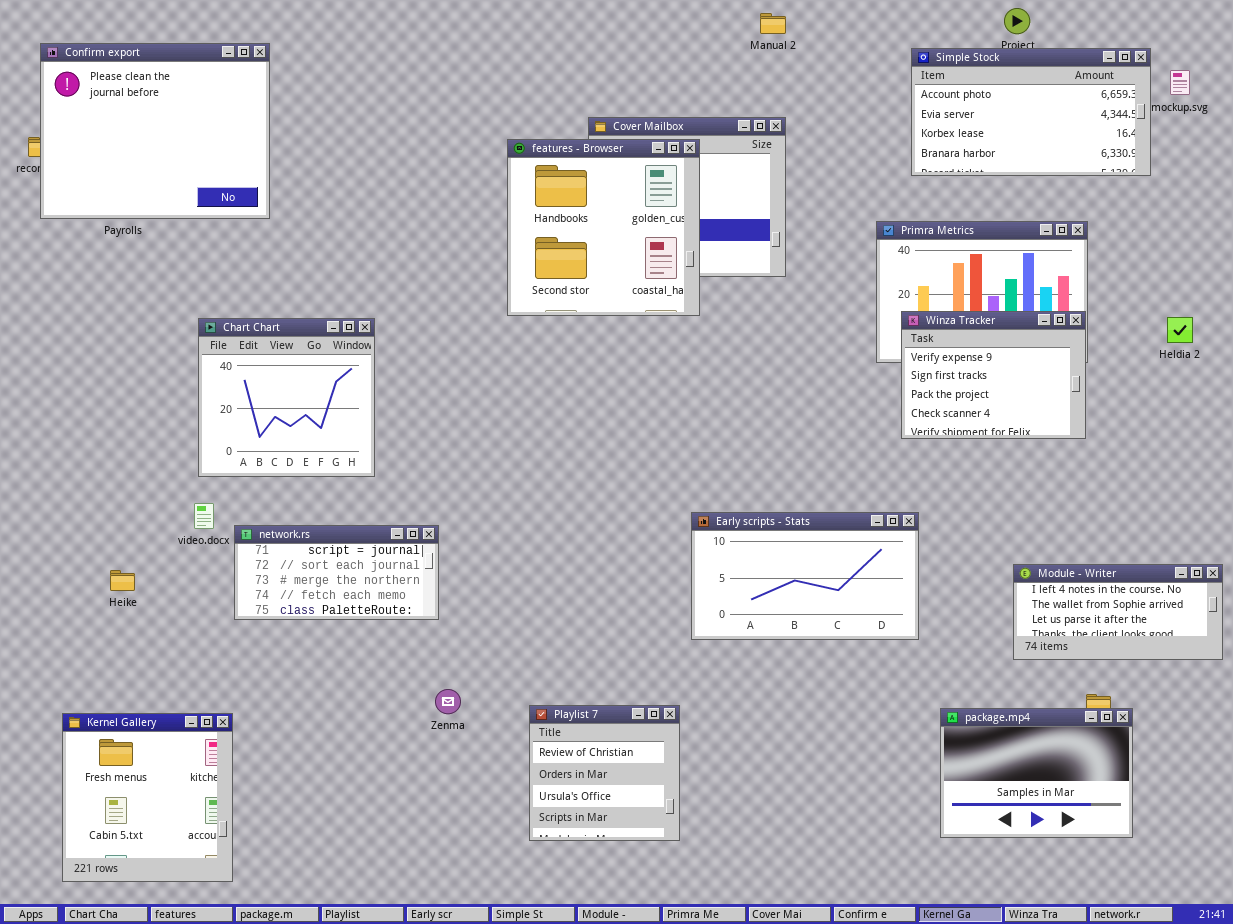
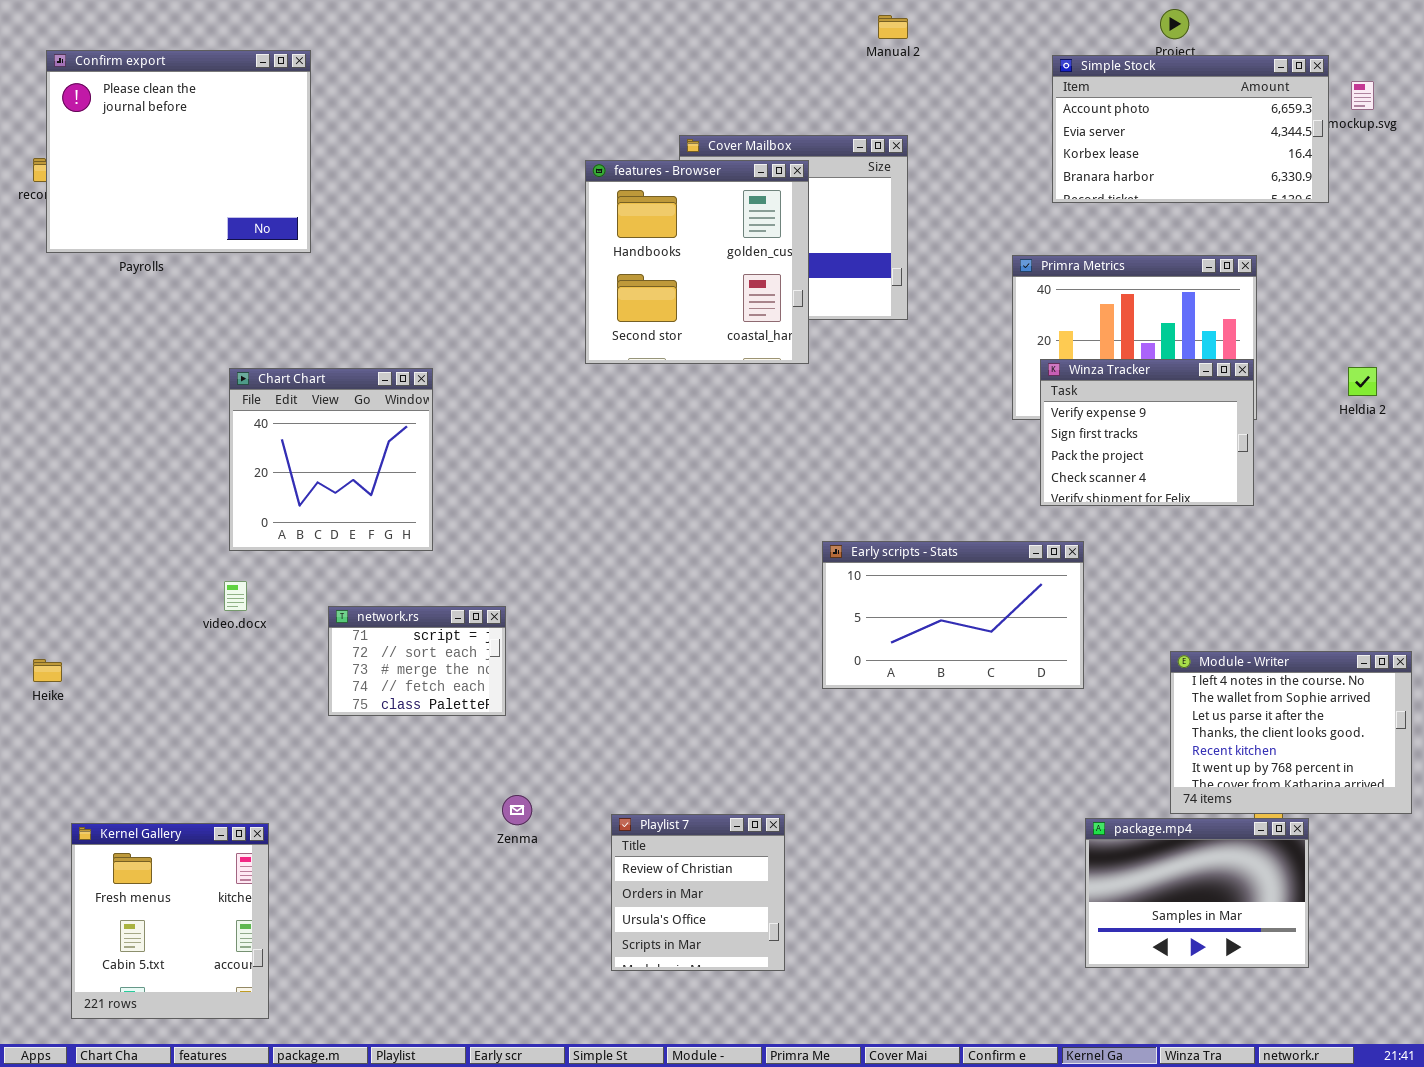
Early scripts - Stats: [691,512,919,640] -> [822,541,1084,689], moved
network.rs: [234,525,439,620] -> [328,606,506,716], resized
Module - Writer: [1013,564,1223,660] -> [1170,651,1412,814], resized
Heike: [110,570,135,591] -> [33,659,62,682], moved

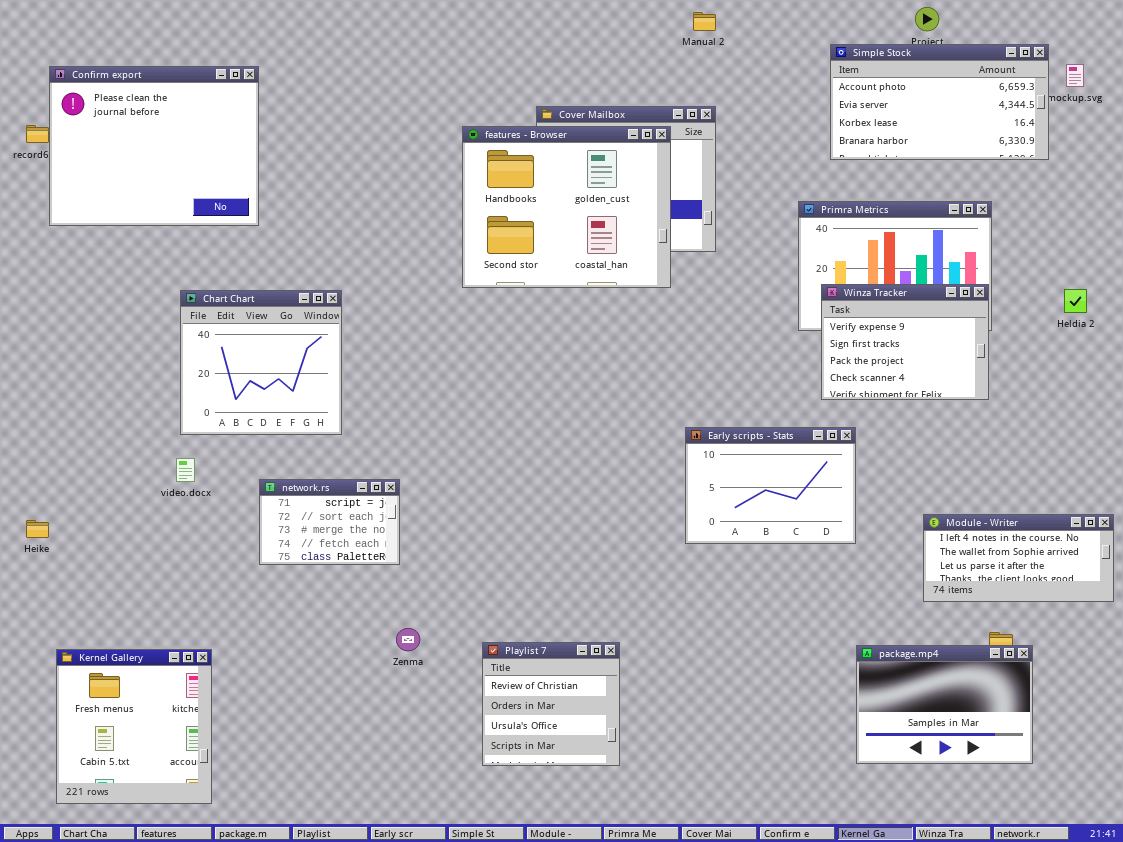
Confirm export: [46,50,311,253] -> [49,66,259,226], moved
features - Browser: [585,160,809,364] -> [462,126,671,288], resized
Early scripts - Stats: [822,541,1084,689] -> [685,427,856,544], resized
Module - Writer: [1170,651,1412,814] -> [923,514,1114,602], resized

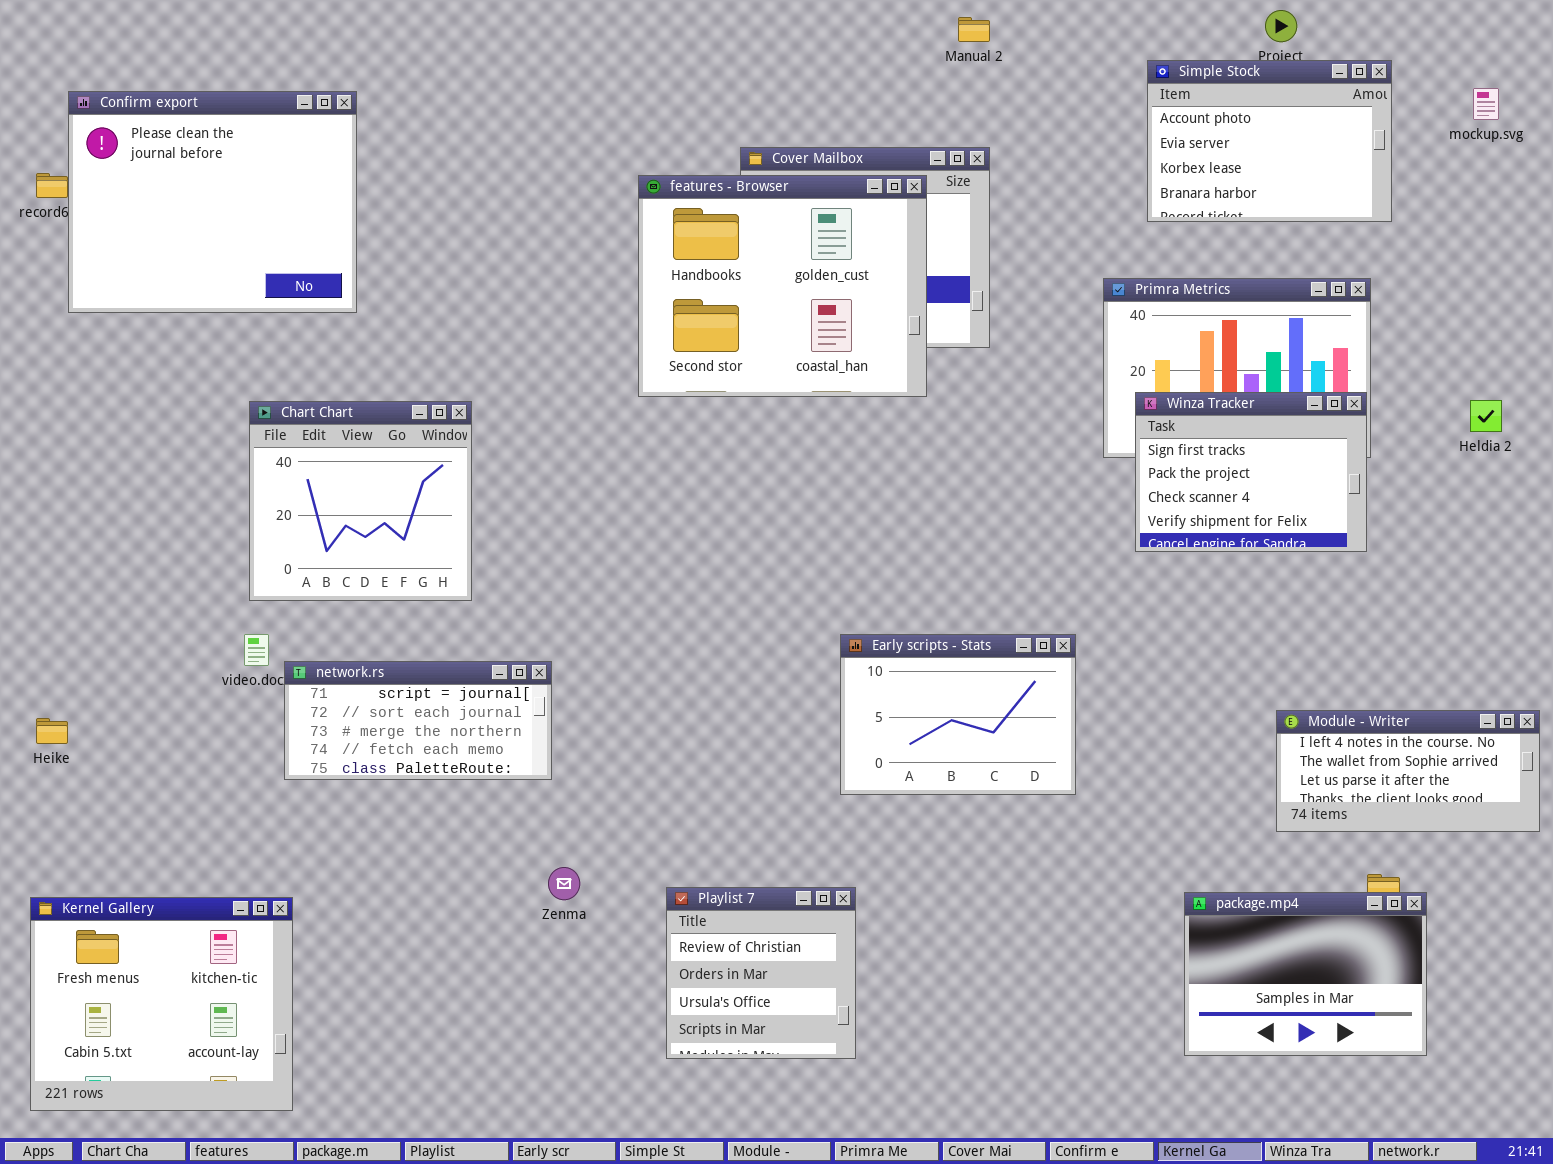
Simple Stock: [830,44,1049,160] -> [1147,60,1392,222], resized
Winza Tracker: [821,284,989,400] -> [1135,392,1367,552], scrolled down 1 row
Early scripts - Stats: [685,427,856,544] -> [840,634,1076,795], moved
network.rs: [259,479,400,565] -> [284,661,552,780], resized
Kernel Gallery: [56,649,212,804] -> [30,897,293,1111], resized

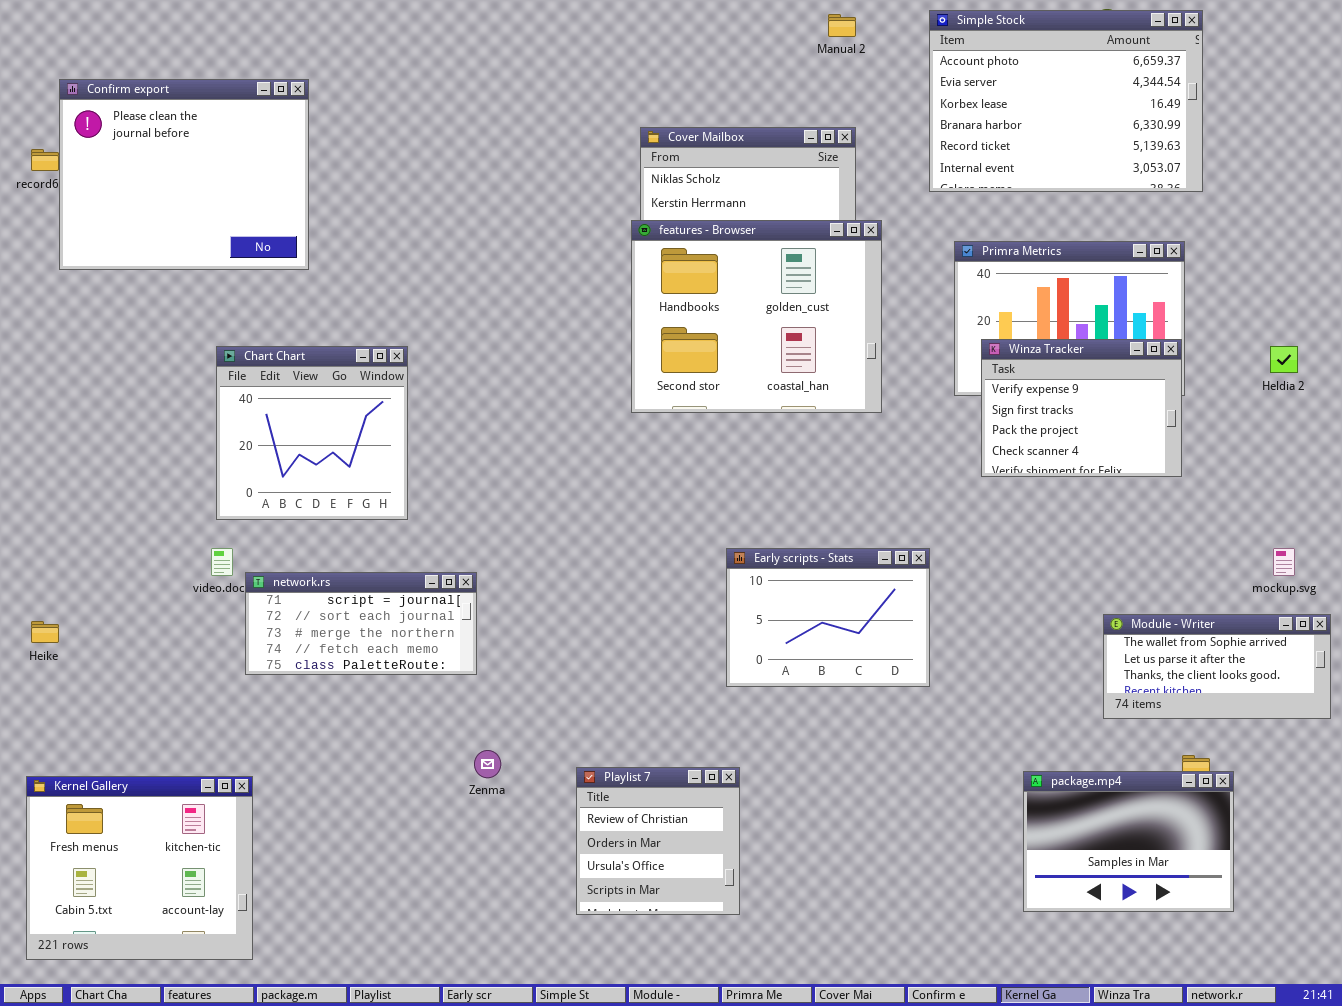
Simple Stock: [1147,60,1392,222] -> [929,10,1203,192], resized
mockup.svg: [1473,88,1499,120] -> [1273,548,1295,576], moved
features - Browser: [638,175,927,397] -> [631,220,882,413], moved
Winza Tracker: [1135,392,1367,552] -> [981,339,1182,477], scrolled up 1 row
Module - Writer: [1276,710,1540,832] -> [1103,614,1331,719], scrolled down 1 row

